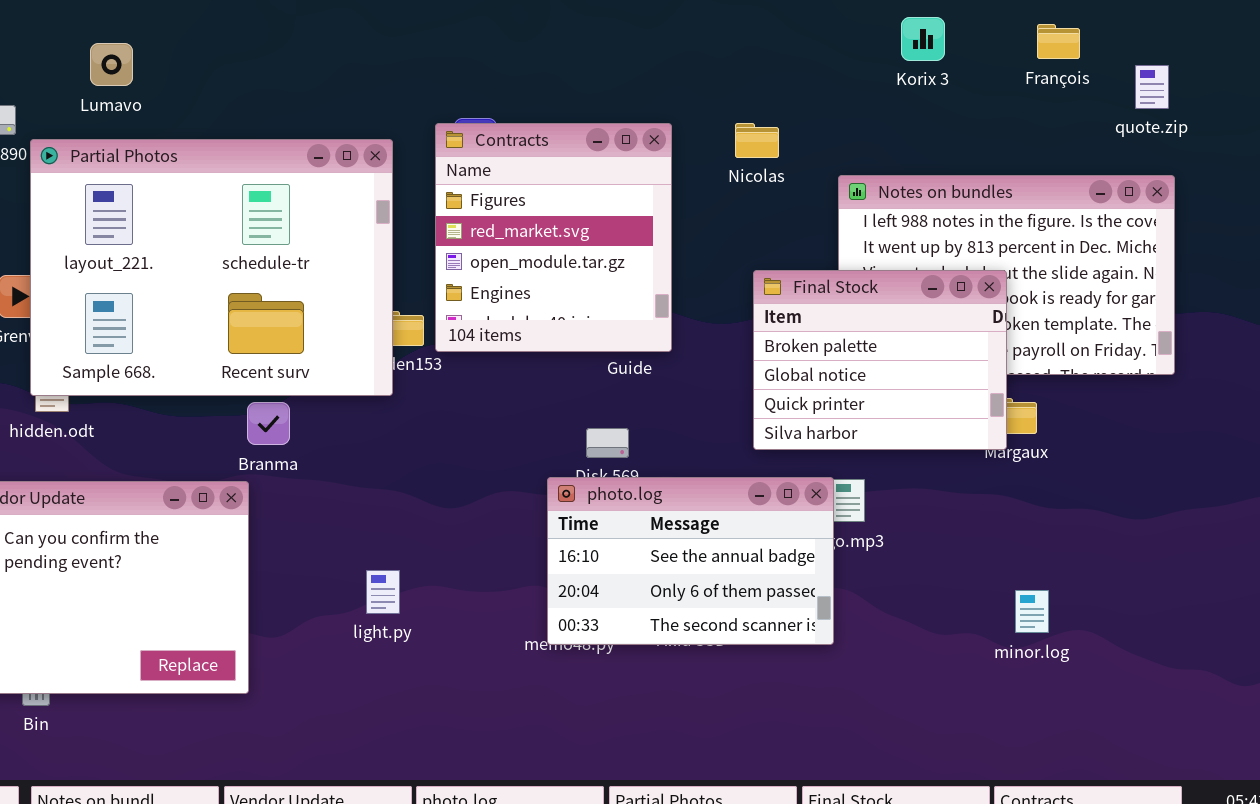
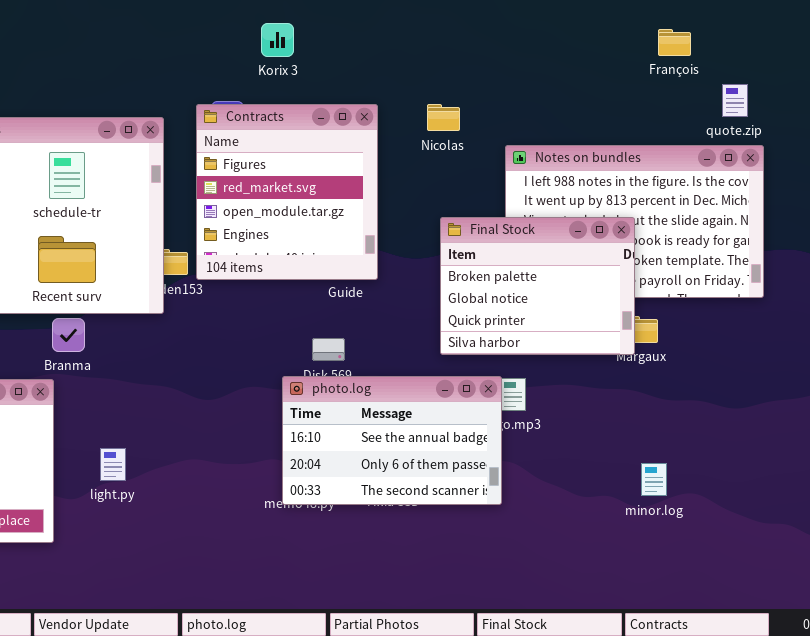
Korix 3: [901,17,945,61] -> [261,23,294,57], moved
quote.zip: [1135,65,1169,109] -> [722,84,748,117], moved
light.py: [366,570,400,614] -> [100,448,126,481], moved

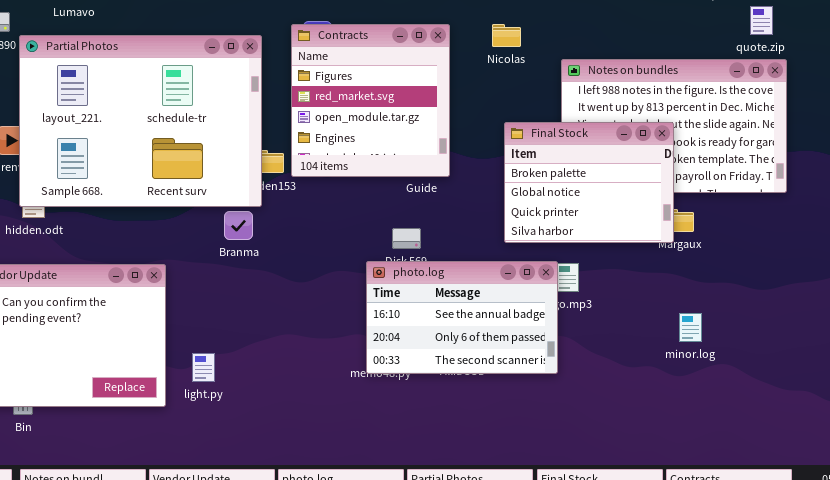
Branma: [52,318,85,352] -> [224,211,253,240], moved
light.py: [100,448,126,481] -> [192,353,215,382], moved
minor.log: [641,463,667,496] -> [679,313,702,342], moved

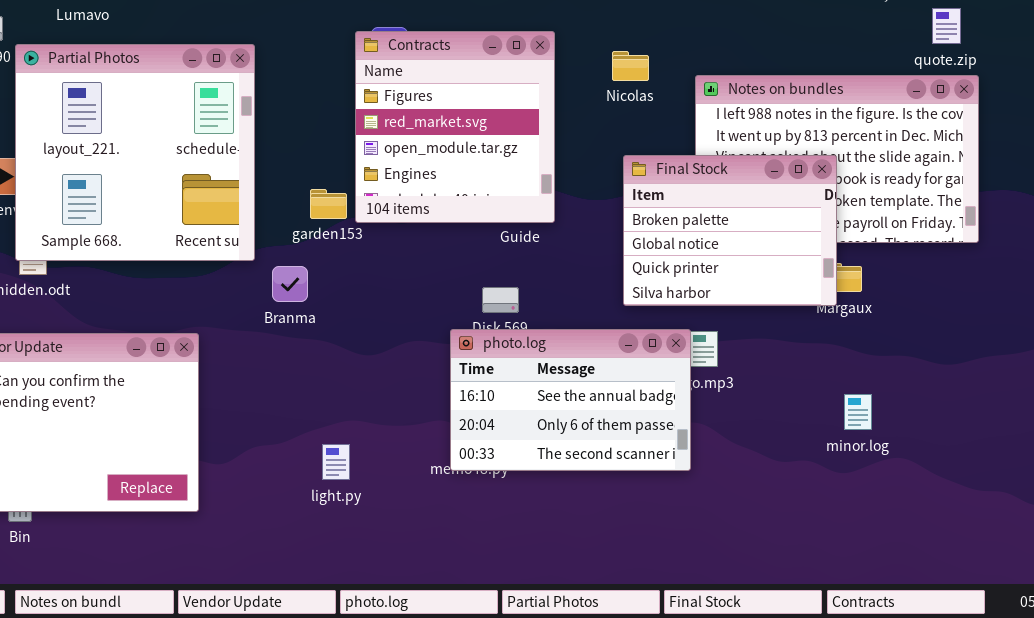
Nicolas: [492,24,521,47] -> [612,51,649,81], moved
Partial Photos: [19,35,262,207] -> [15,44,255,261], resized
light.py: [192,353,215,382] -> [322,444,350,480], moved

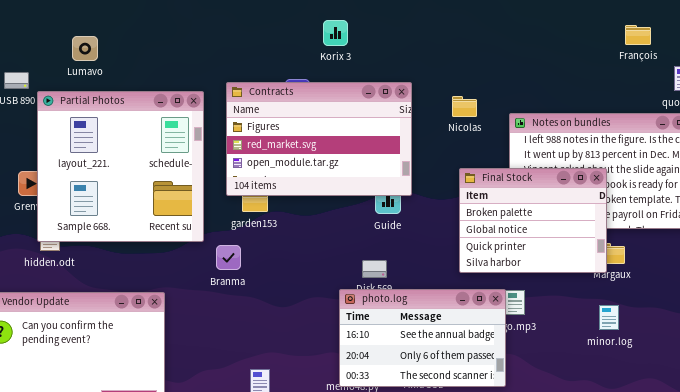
Contracts: [355,31,555,223] -> [226,82,412,196], resized
minor.log: [844,394,872,430] -> [599,305,619,330], moved

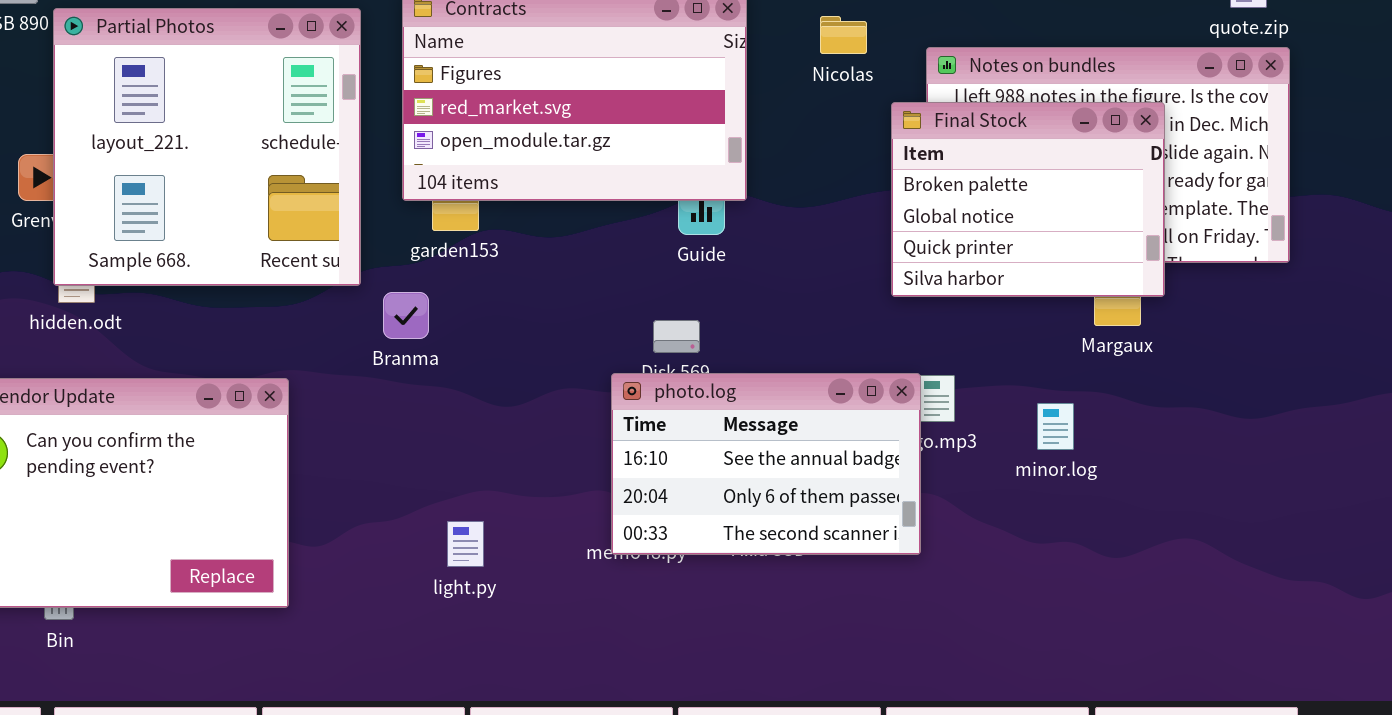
Final Stock: [459,168,607,273] -> [891,102,1165,297], moved
minor.log: [599,305,619,330] -> [1037,403,1074,450], moved

